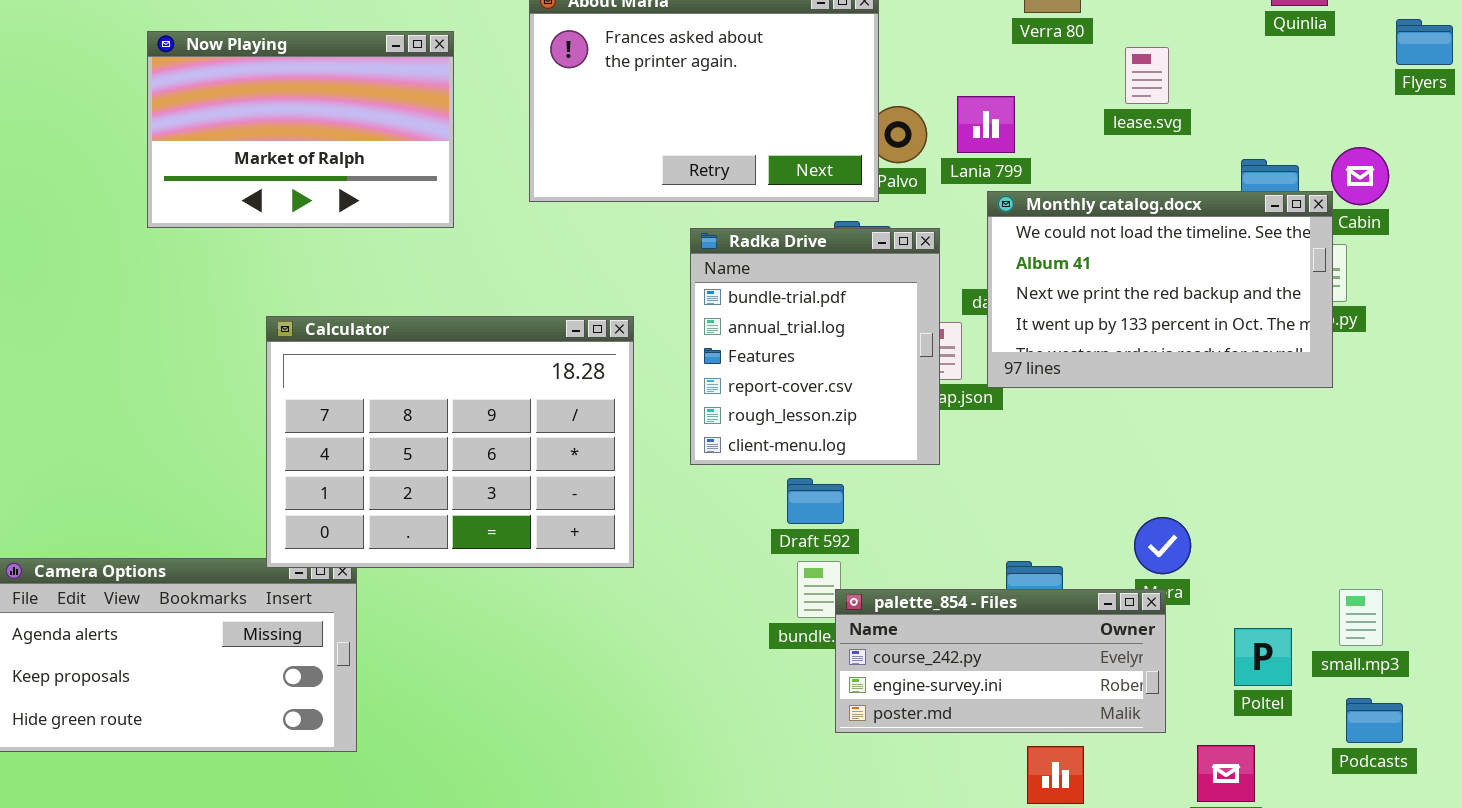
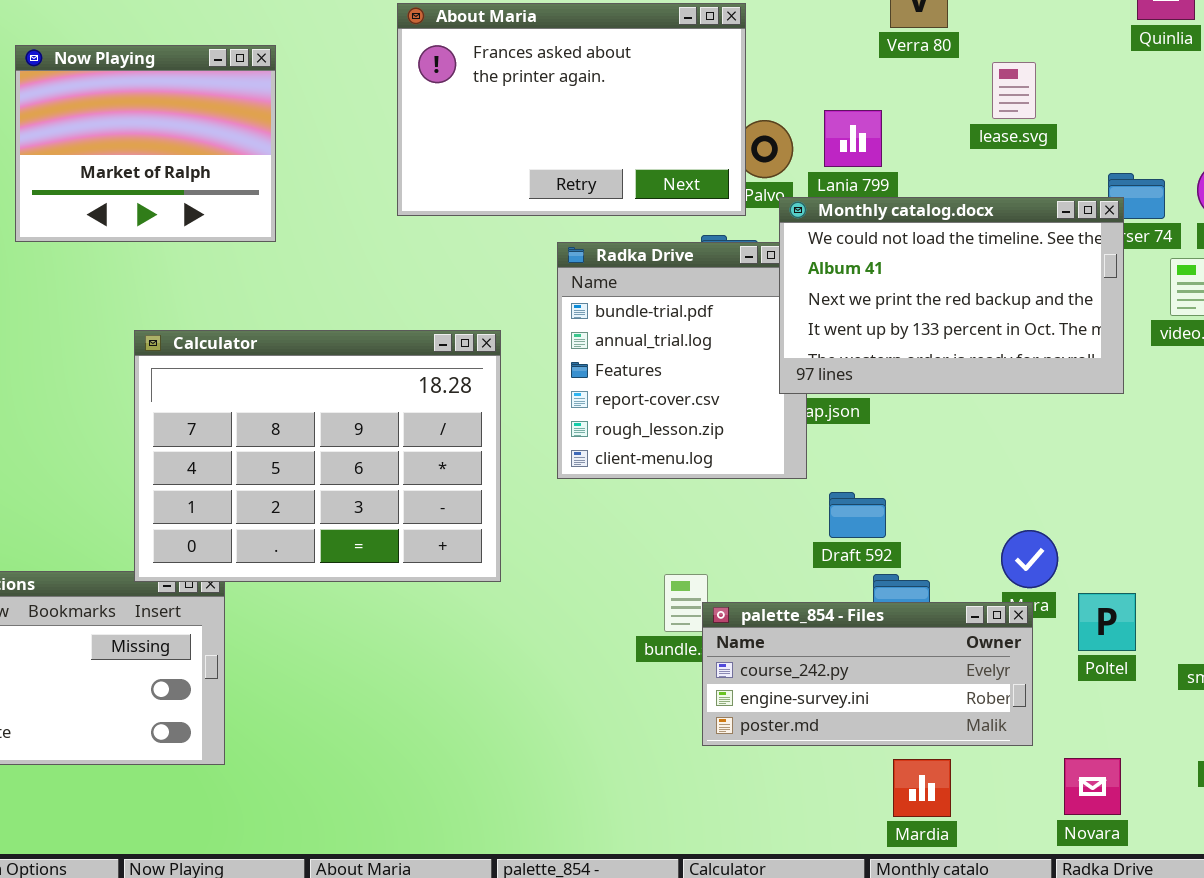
Now Playing: [147,31,454,228] -> [15,45,276,242], resized
Monthly catalog.docx: [987,191,1333,388] -> [779,197,1124,394], moved
Draft 592: [787,478,844,524] -> [829,492,886,538], moved
Poltel: [1234,628,1292,686] -> [1078,593,1136,651], moved

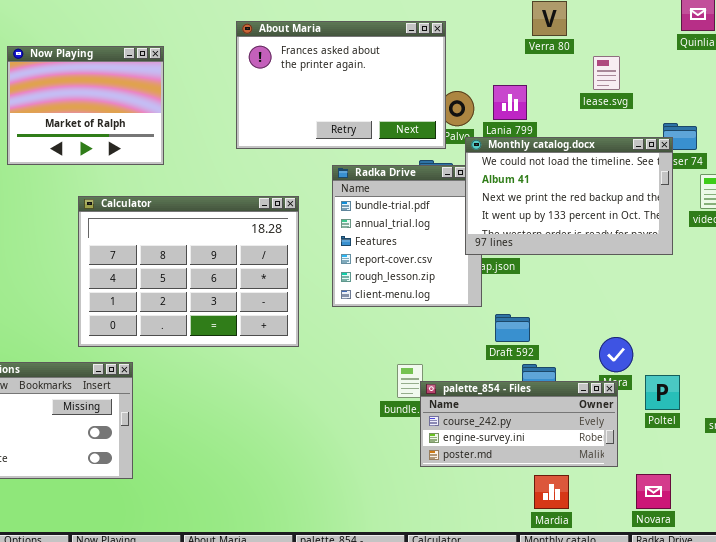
Calculator: [134,330,501,582] -> [78,196,299,347], moved

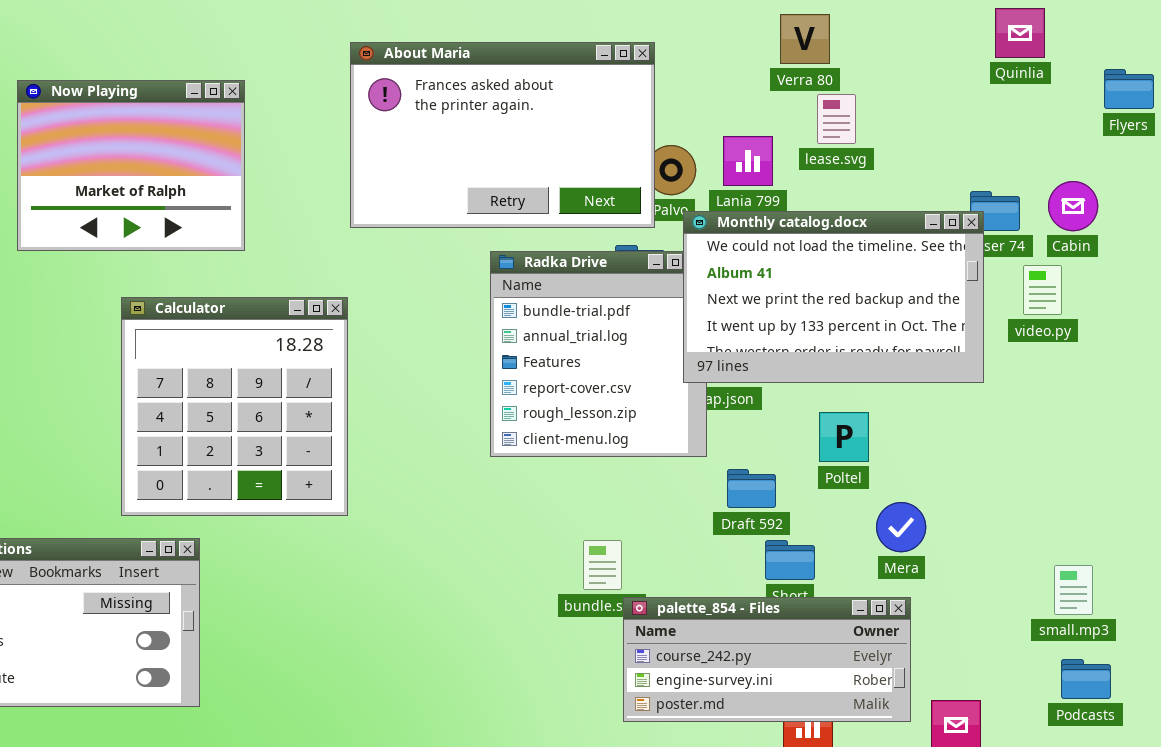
lease.svg: [593,56,620,90] -> [817,94,856,144], moved
Calculator: [78,196,299,347] -> [121,297,348,516], resized
Poltel: [645,375,680,410] -> [819,412,869,462], moved
palette_854 - Files: [420,381,618,467] -> [623,597,911,722], moved

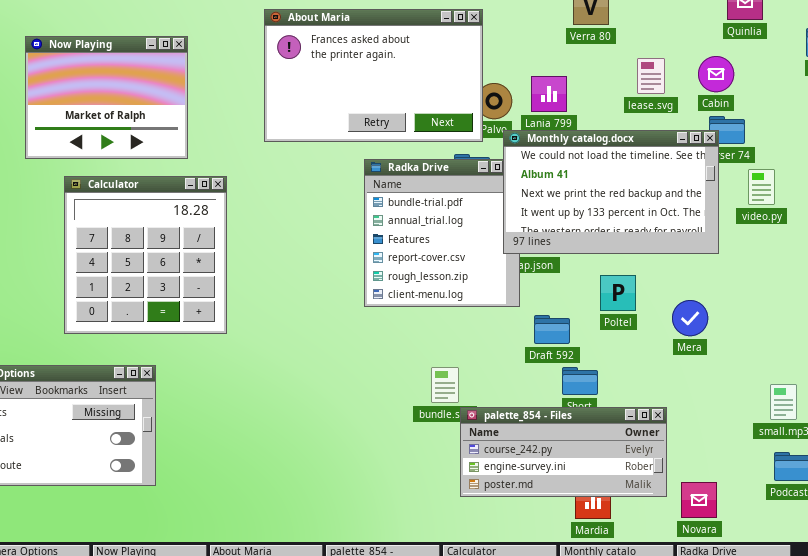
lease.svg: [817,94,856,144] -> [637,58,665,94], moved
Cabin: [1048,181,1098,231] -> [698,56,734,92], moved
Calculator: [121,297,348,516] -> [64,176,227,334], moved
Mera: [876,502,926,552] -> [672,300,708,336], moved

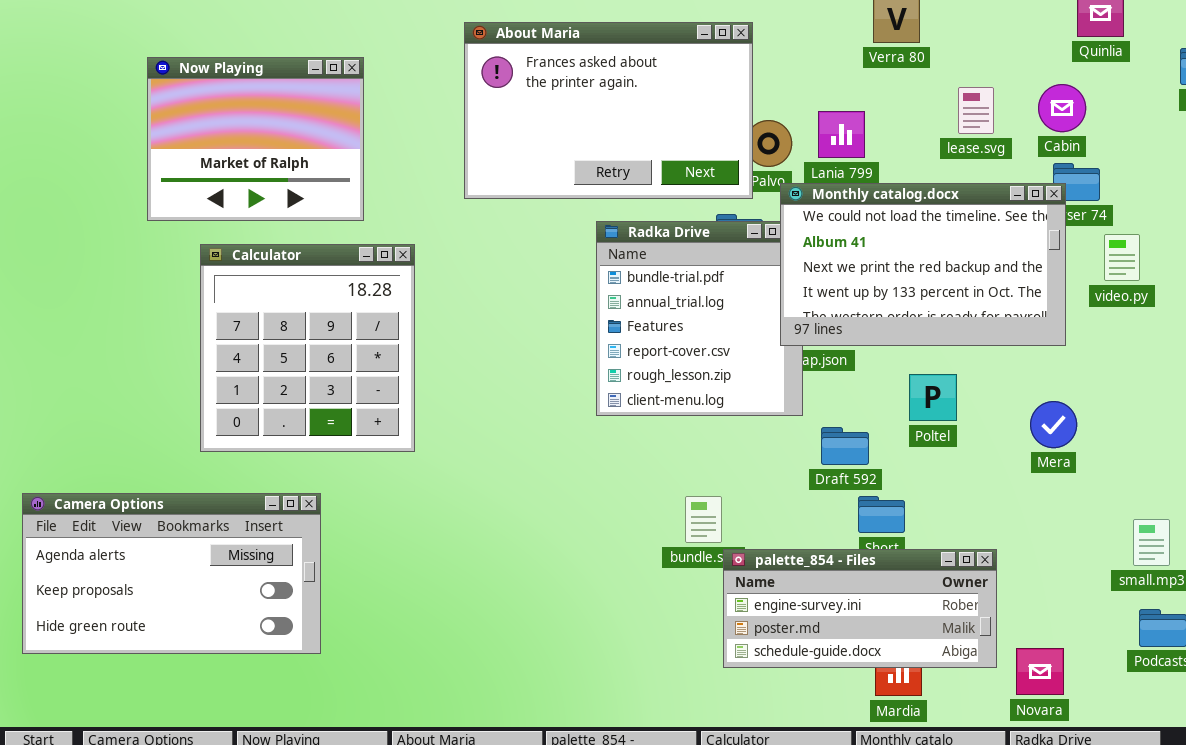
Mera: [672,300,708,336] -> [1030,401,1077,448], moved
palette_854 - Files: [460,407,667,497] -> [723,549,997,668], scrolled down 1 row

